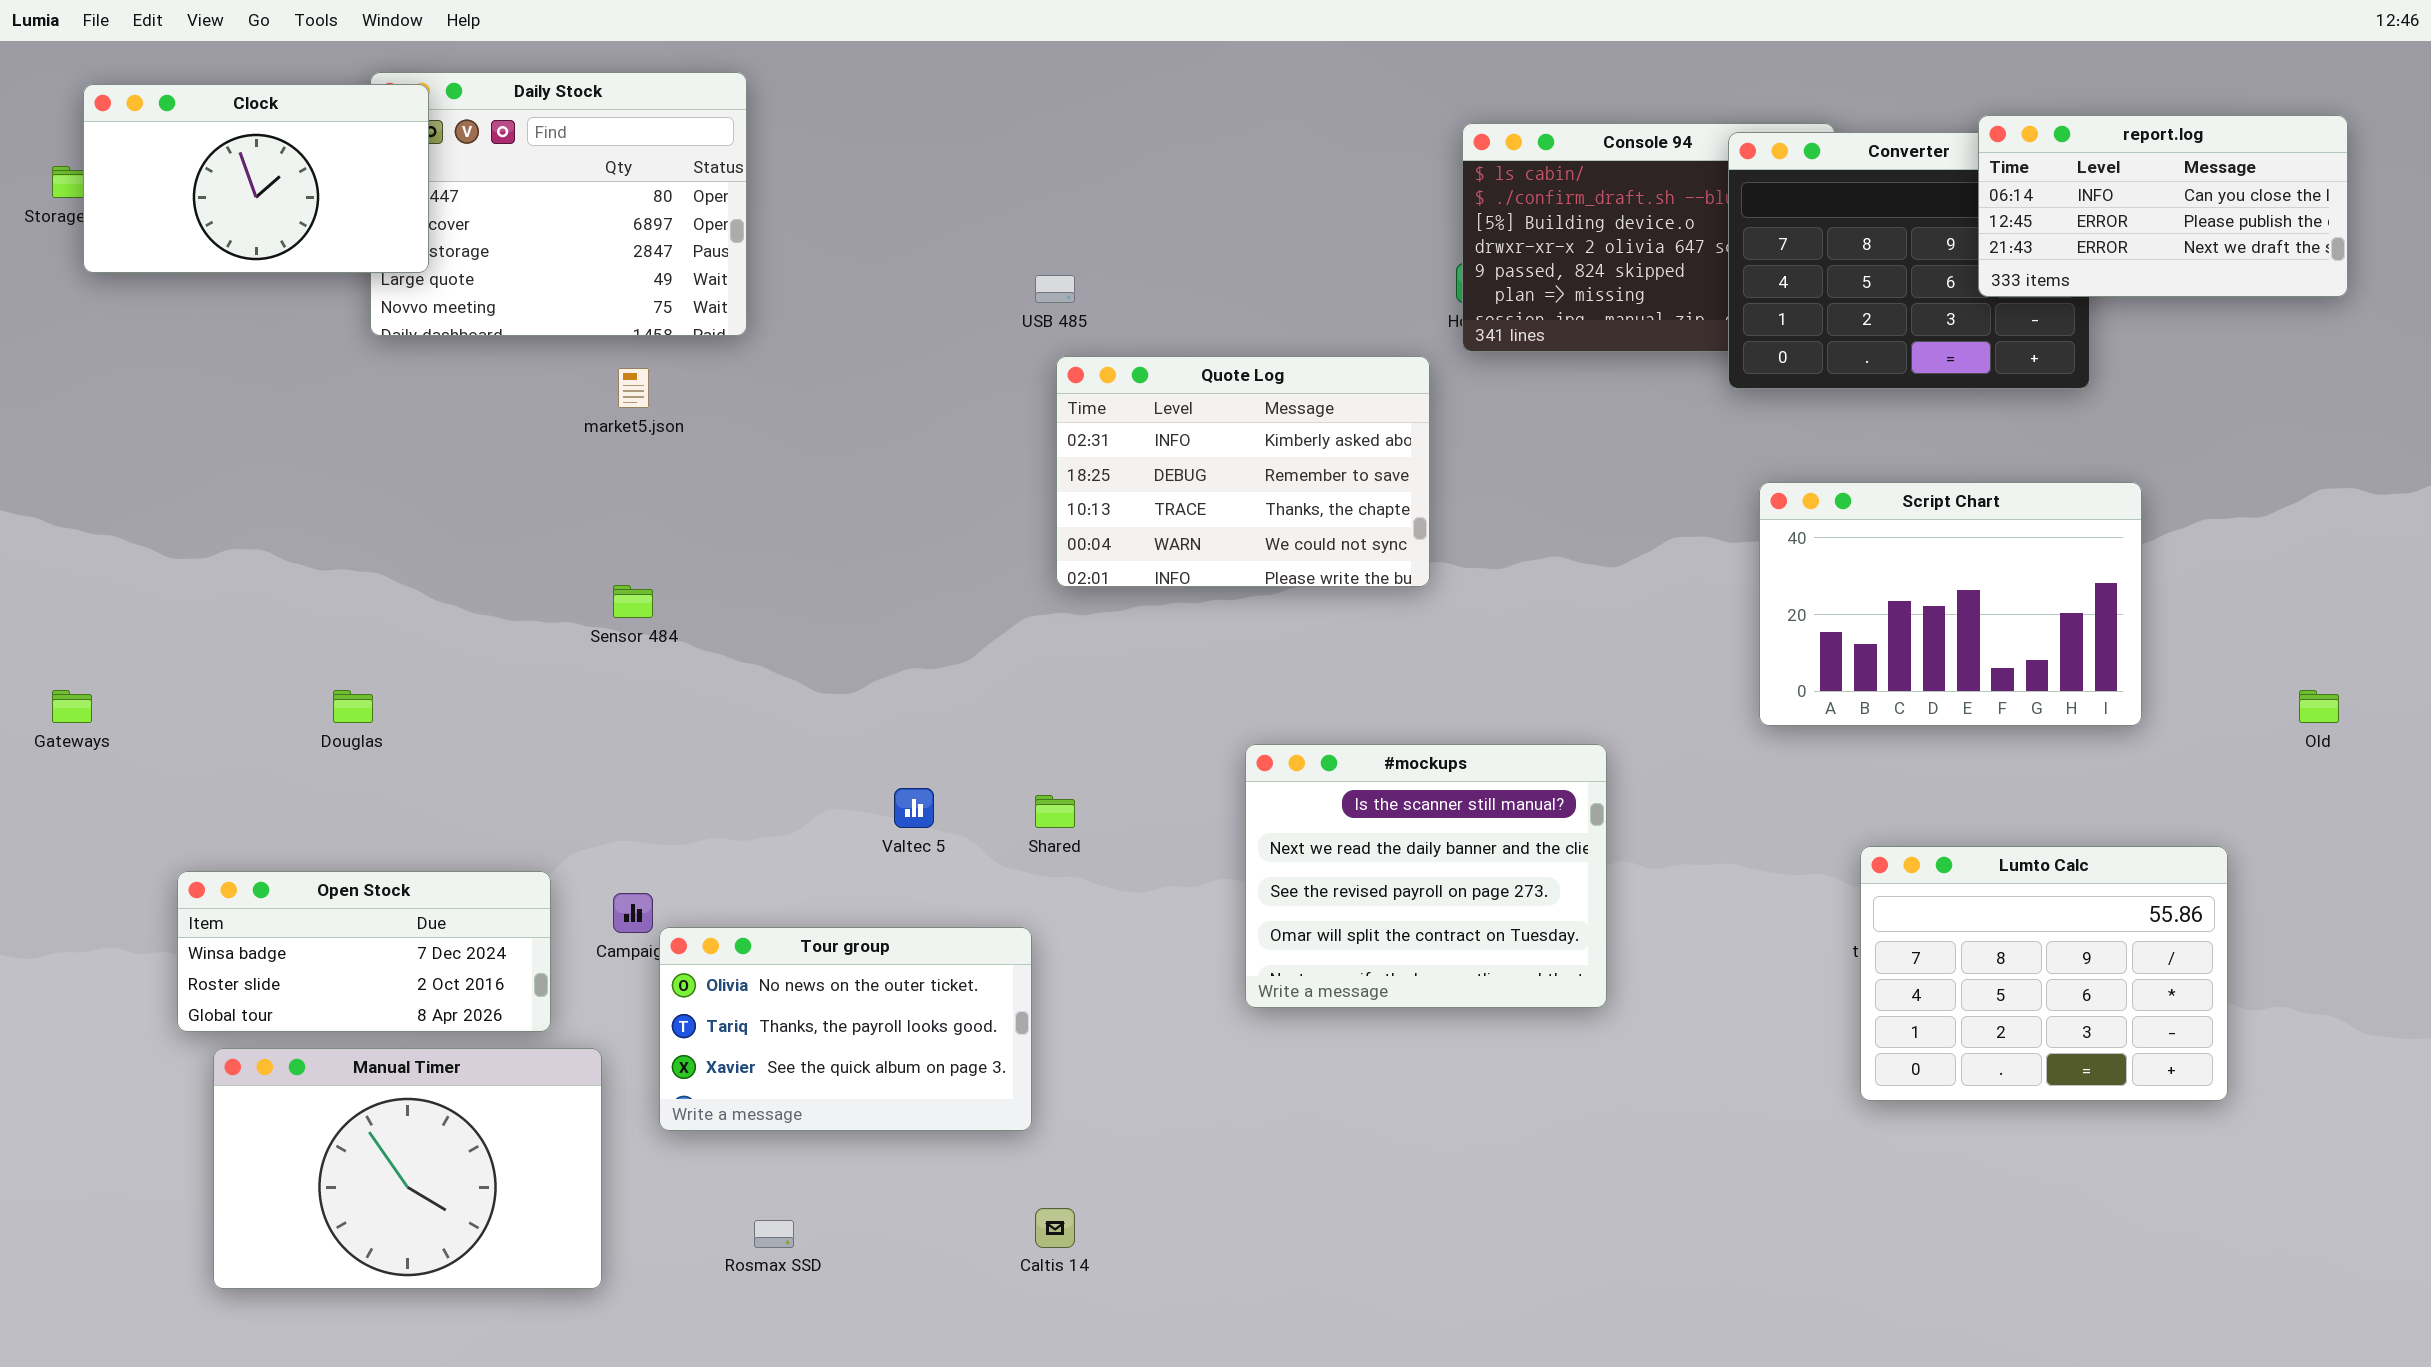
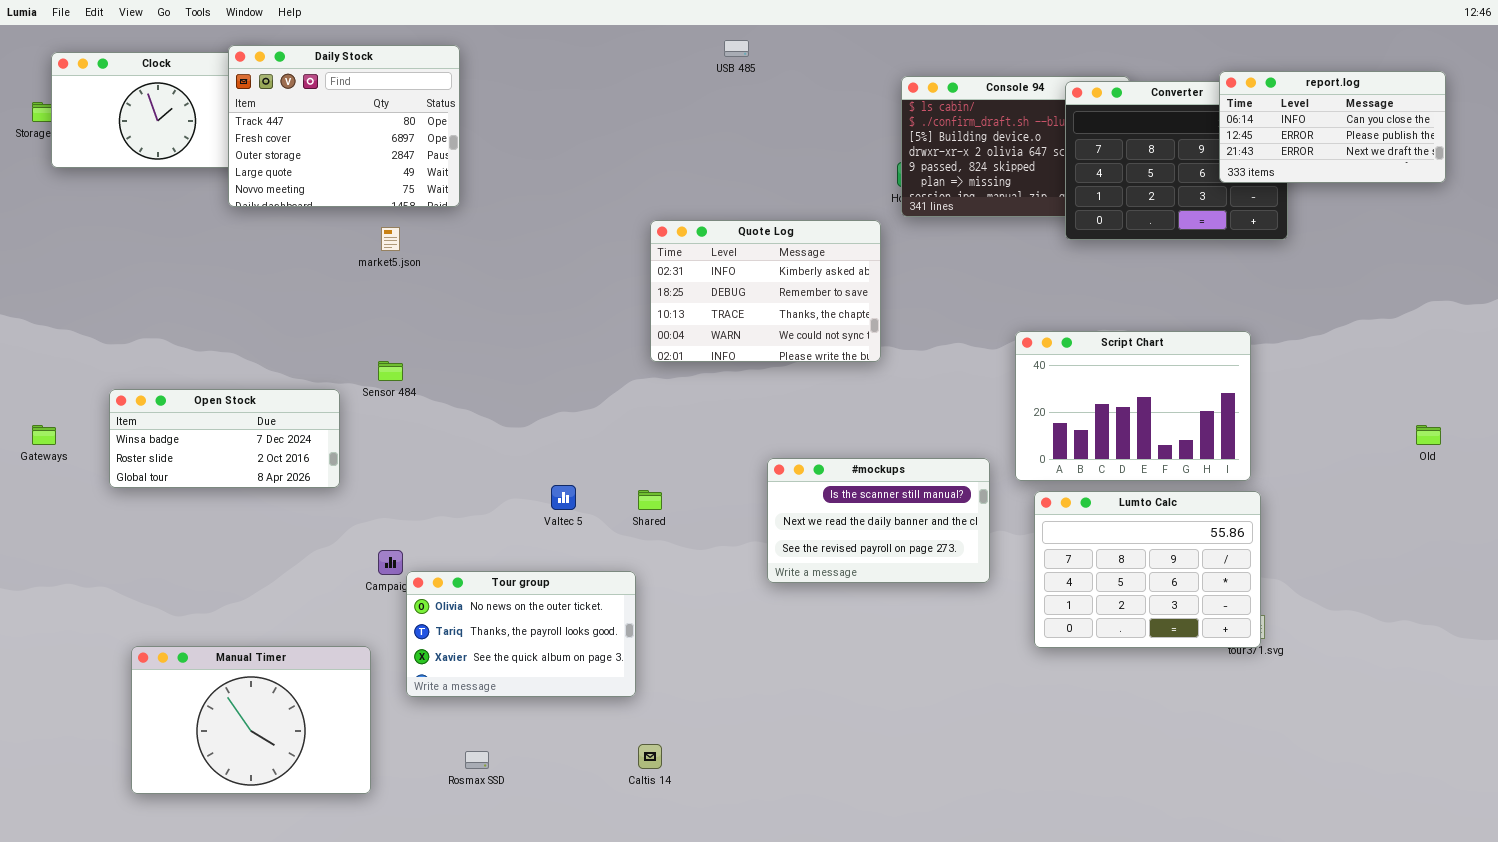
Daily Stock: [370,72,747,336] -> [228,45,460,207], raised
USB 485: [1035,275,1075,303] -> [724,40,749,57], moved
Script Chart: [1759,482,2142,726] -> [1015,331,1251,481], moved
#mockups: [1245,744,1607,1008] -> [767,458,990,583], resized
Lumto Calc: [1860,846,2228,1101] -> [1034,491,1261,648], moved
Open Stock: [177,871,551,1032] -> [109,389,340,488], moved

